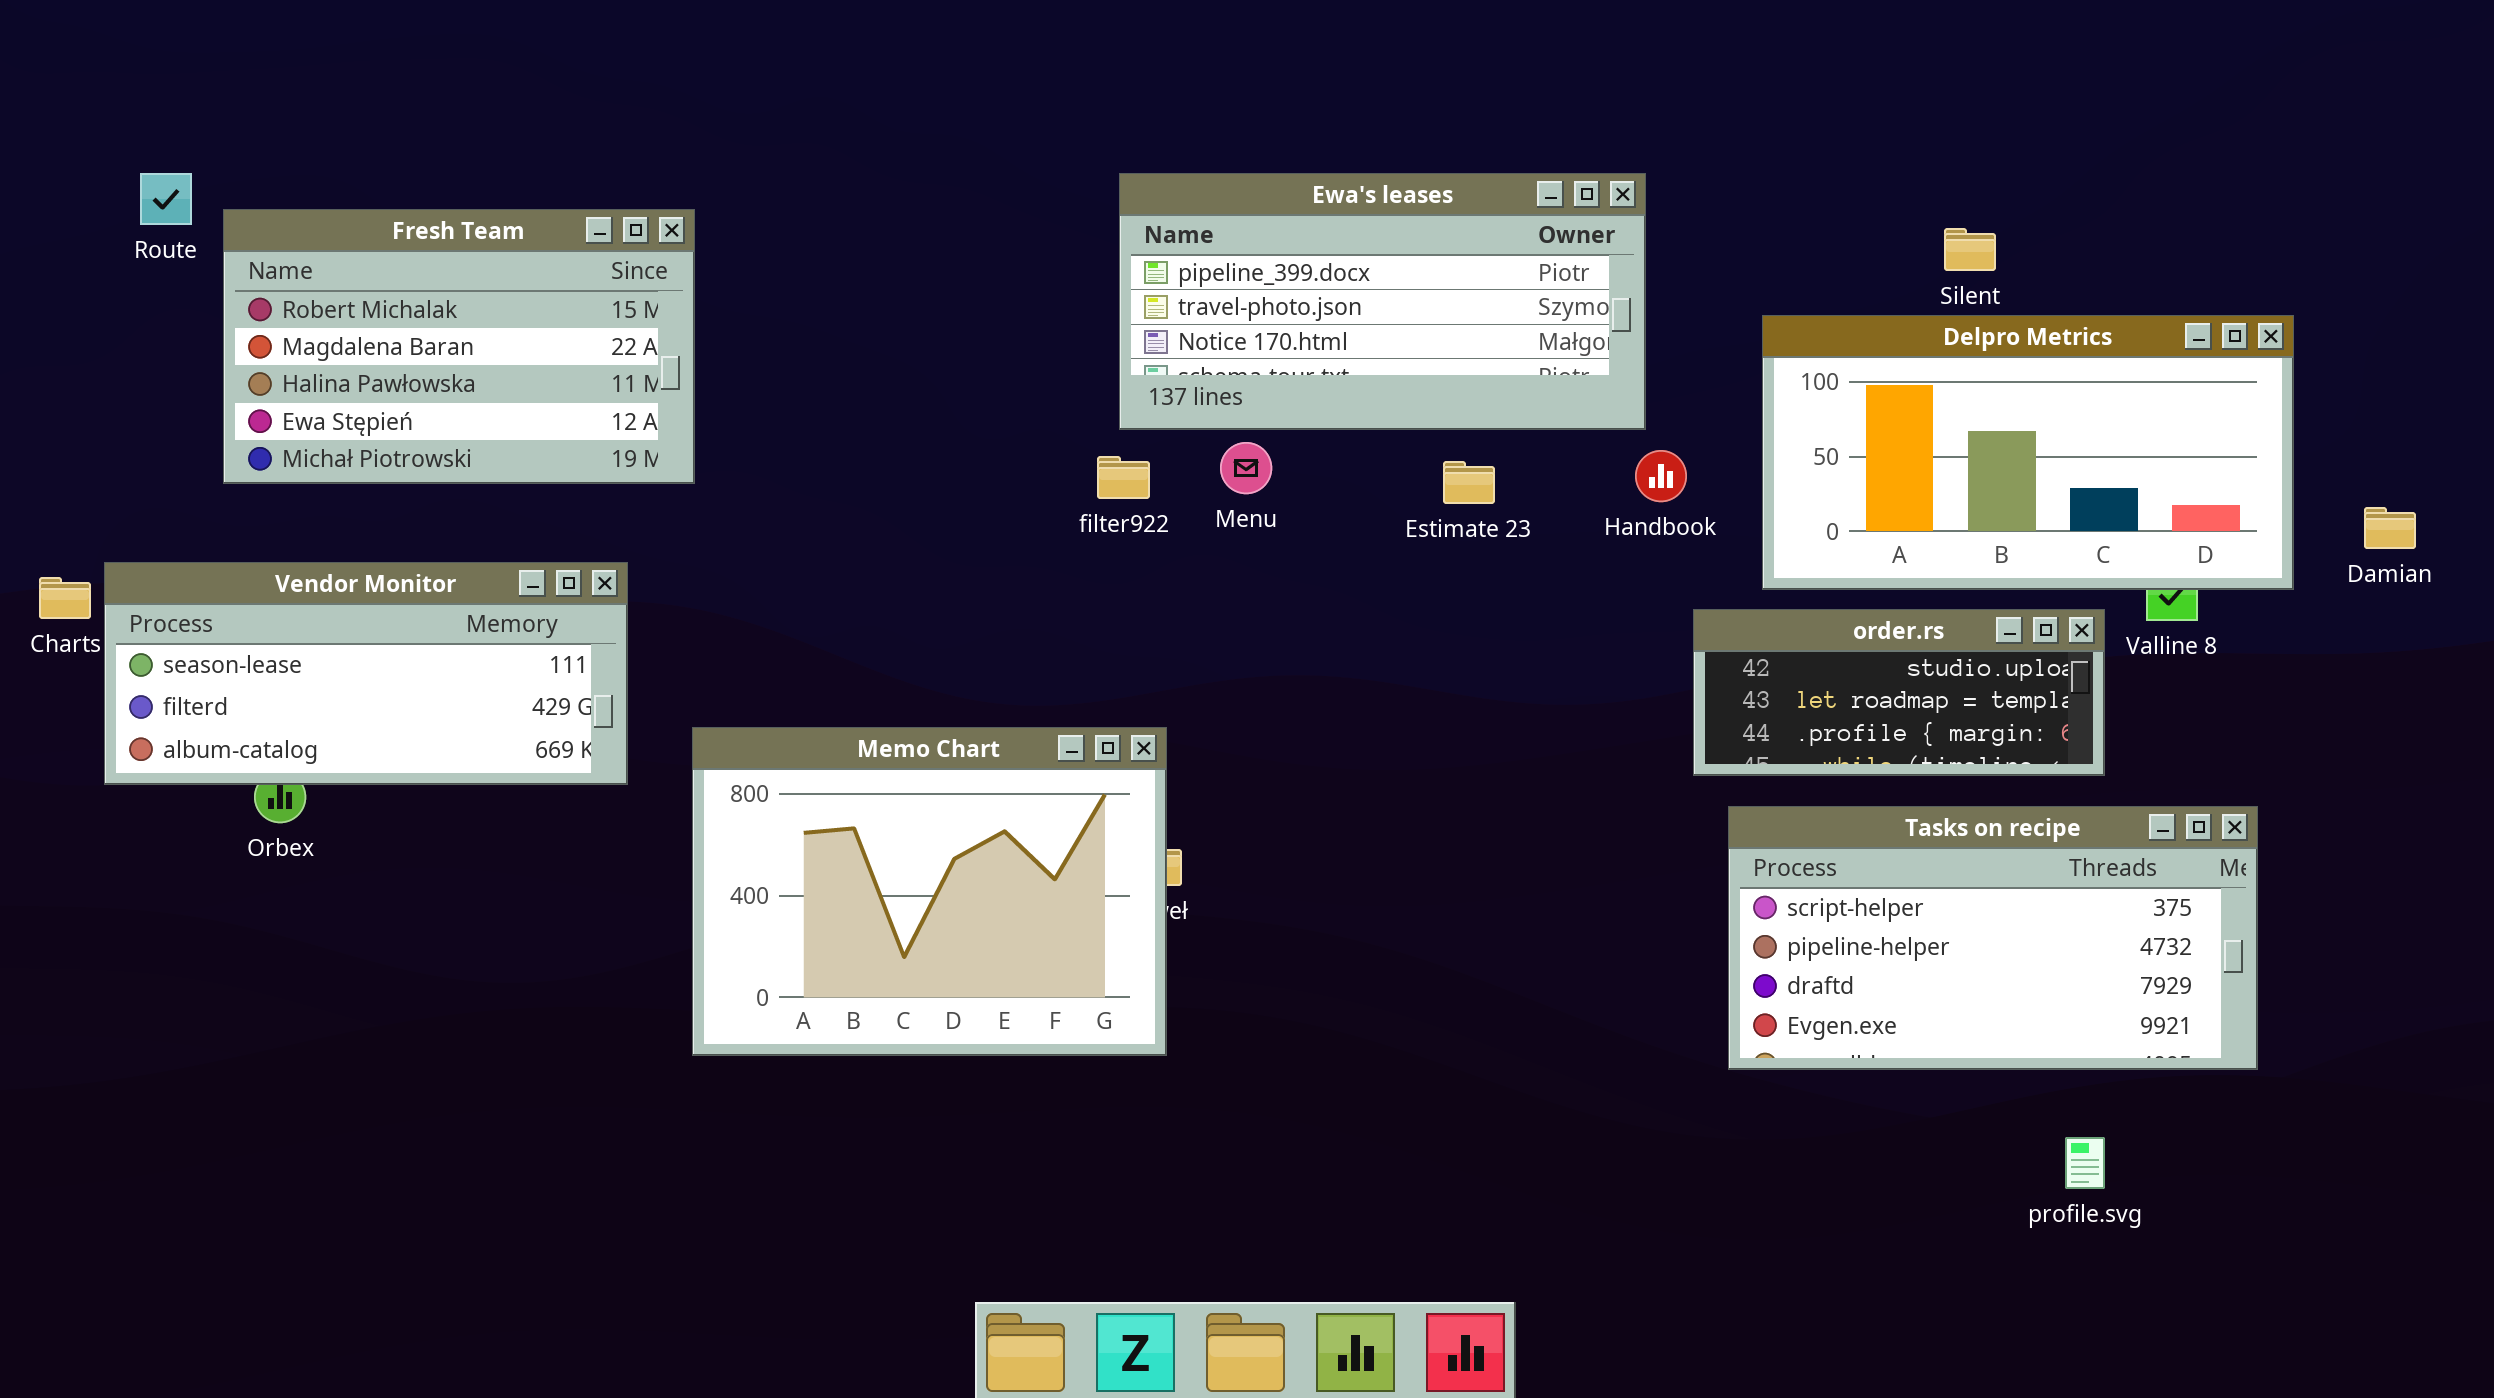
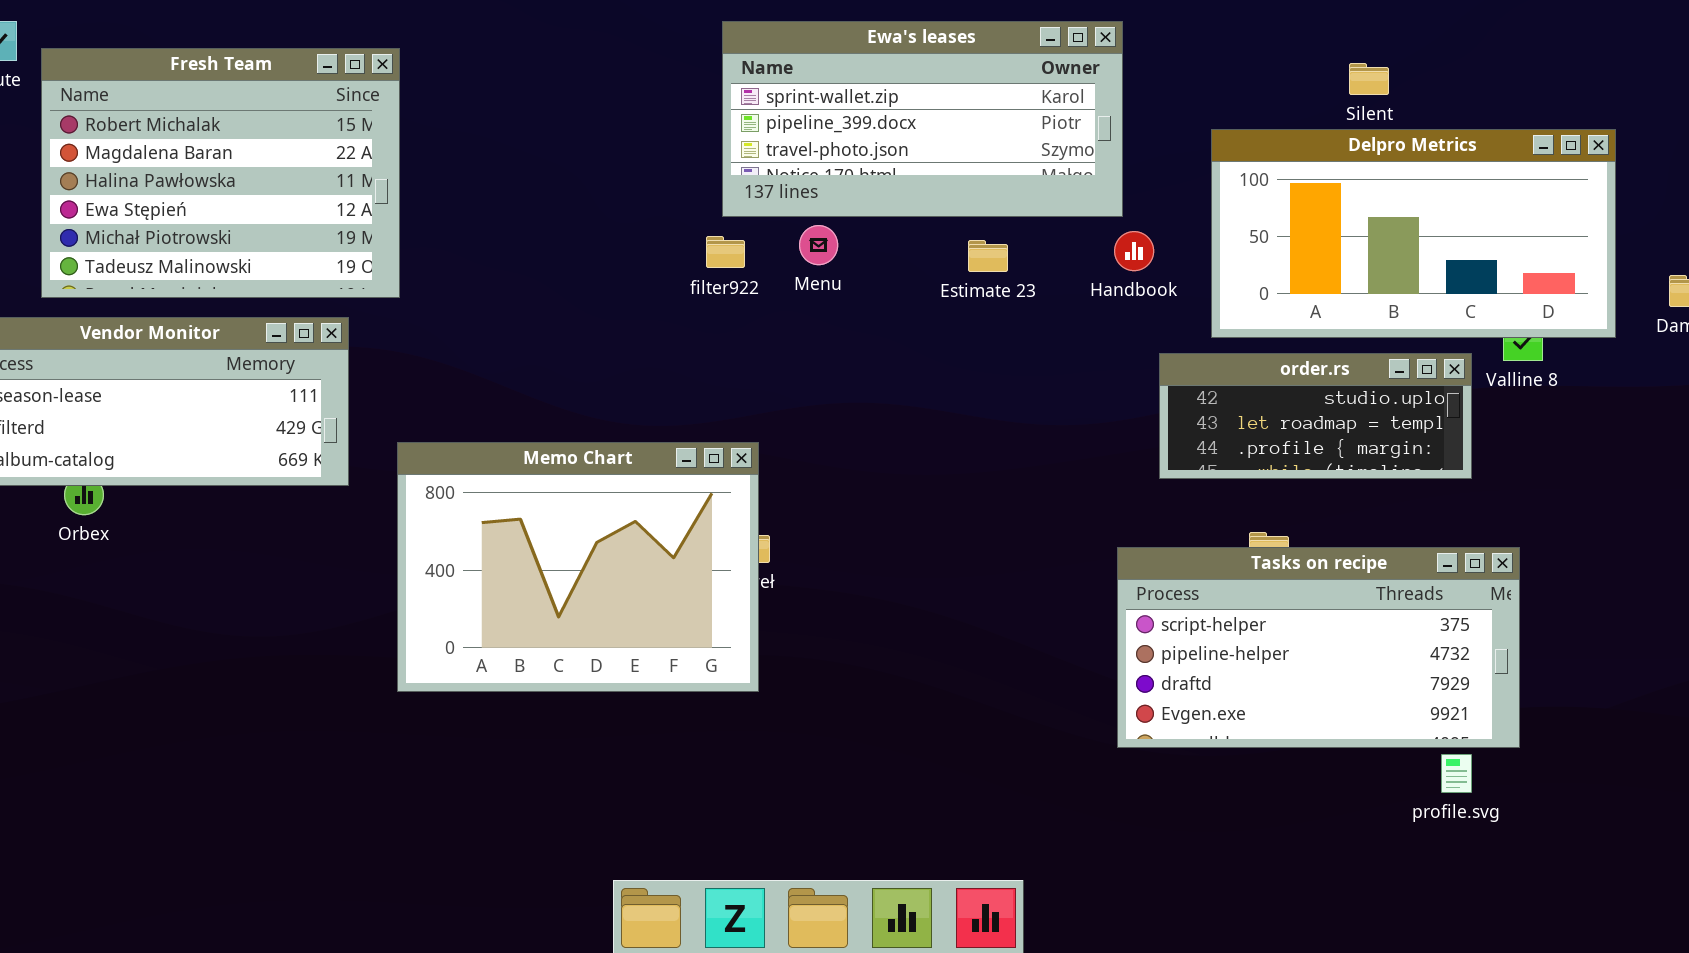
Ewa's leases: [1119,173,1646,430] -> [722,21,1123,217], scrolled up 1 row
Fresh Team: [223,209,695,484] -> [41,48,400,298], resized
Tasks on recipe: [1728,806,2258,1070] -> [1117,547,1520,748], moved

